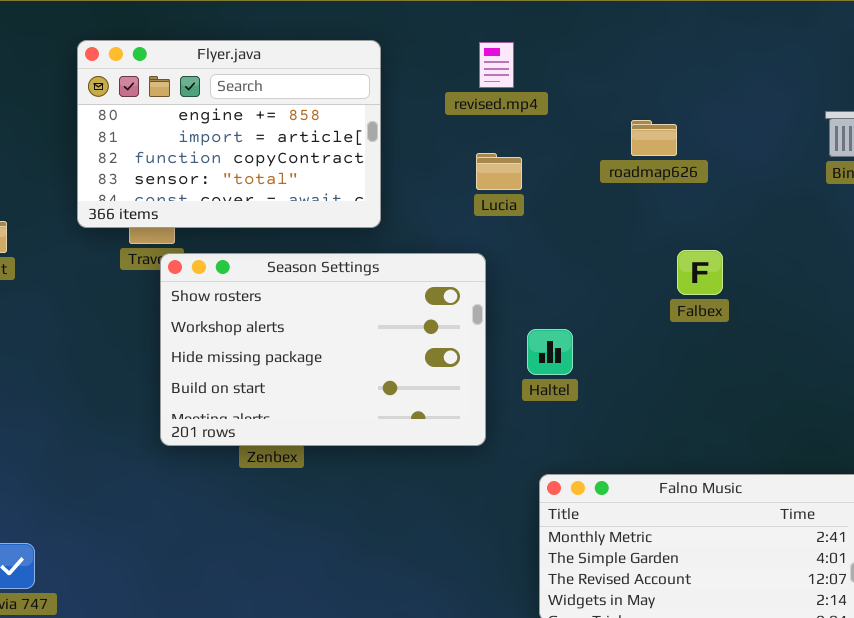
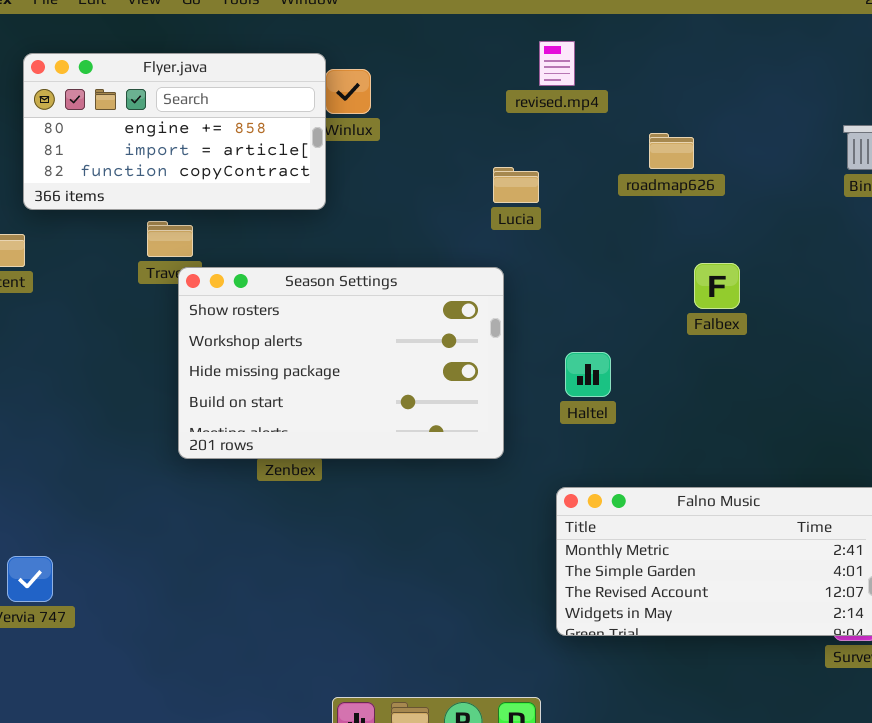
Flyer.java: [77,40,381,228] -> [23,53,326,210], moved, resized
revised.mp4: [479,42,514,88] -> [539,41,575,86], moved
Haltel: [527,329,573,375] -> [565,352,611,397], moved

